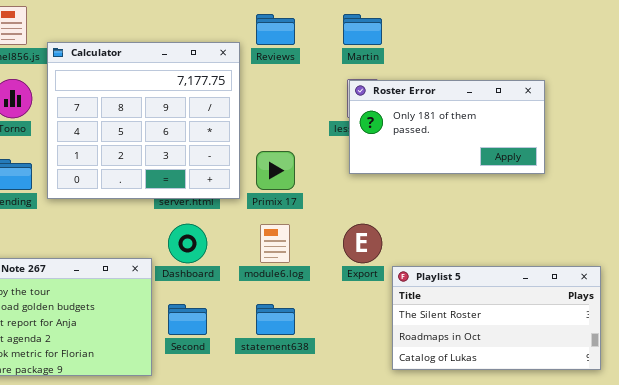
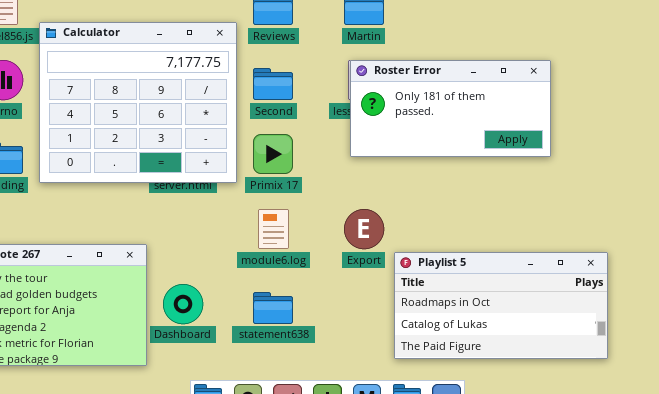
Dashboard: [168,224,207,263] -> [163,284,203,324], moved
Playlist 5: [392,266,601,370] -> [394,252,608,359], scrolled down 1 row
Second: [168,304,207,335] -> [253,68,293,100], moved

